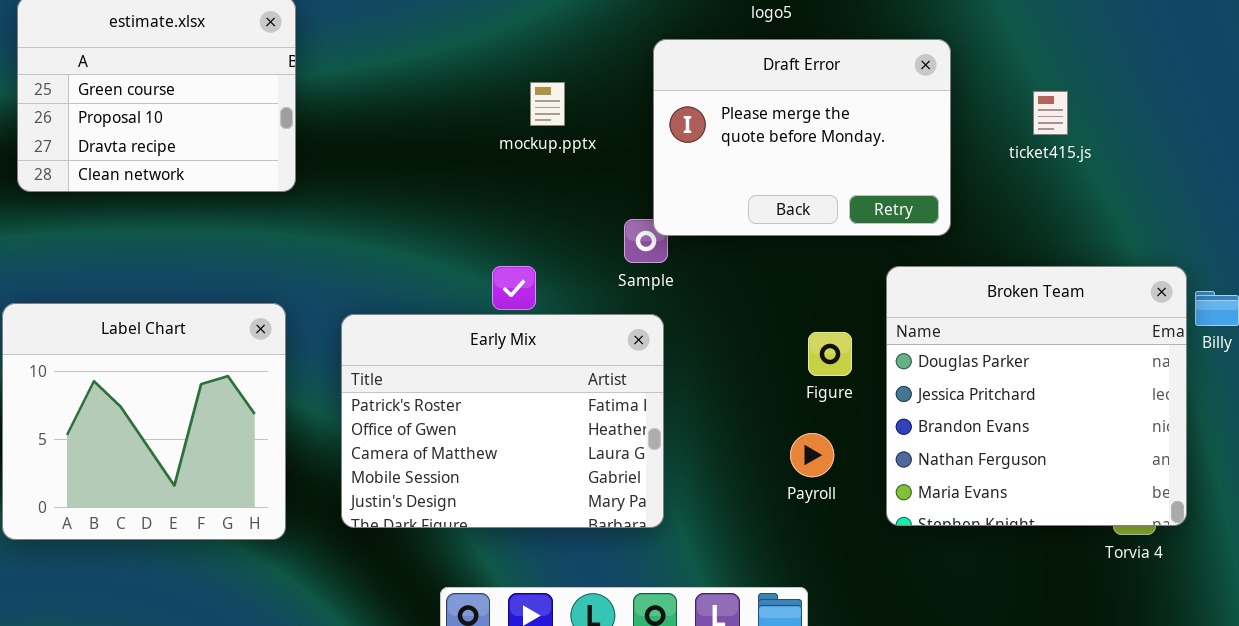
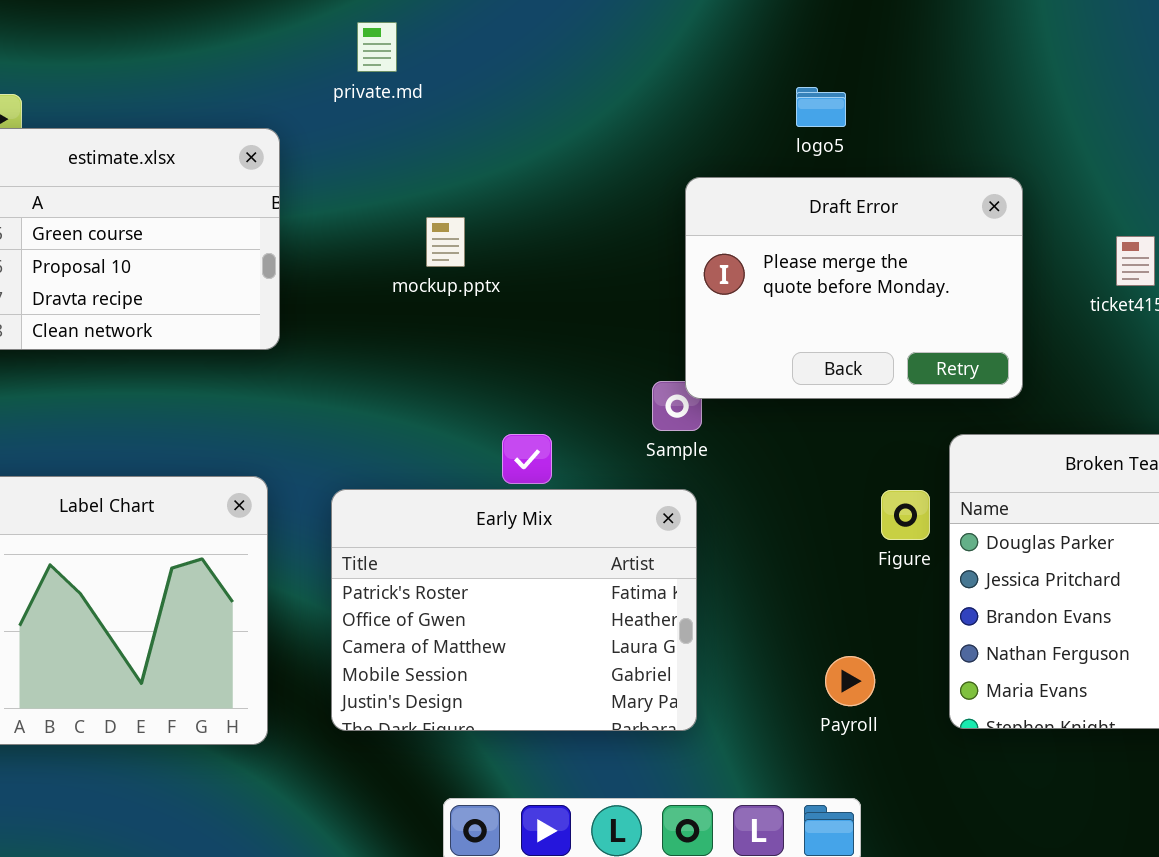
mockup.pptx: [530,82,565,126] -> [426,217,465,267], moved
Figure: [808,332,852,376] -> [881,490,930,540], moved
Payroll: [790,433,834,477] -> [825,656,875,706], moved

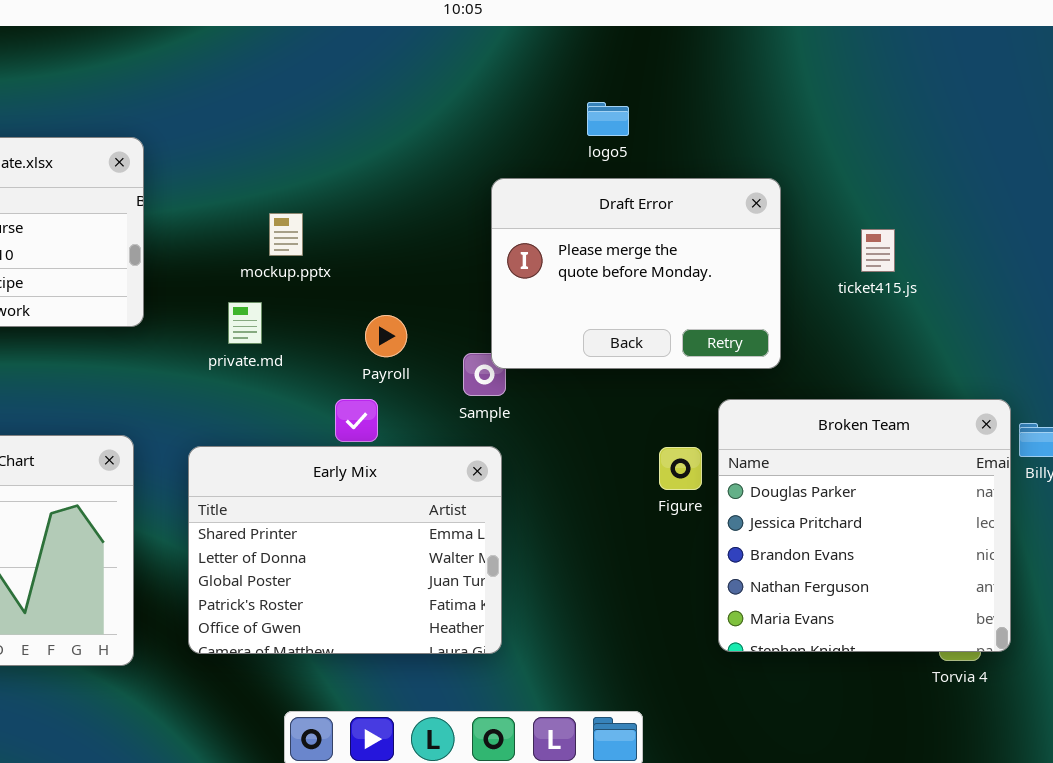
private.md: [357,22,397,72] -> [228,302,262,344], moved
Early Mix: [331,489,697,731] -> [188,446,502,654], scrolled up 3 rows
Payroll: [825,656,875,706] -> [365,315,407,357], moved

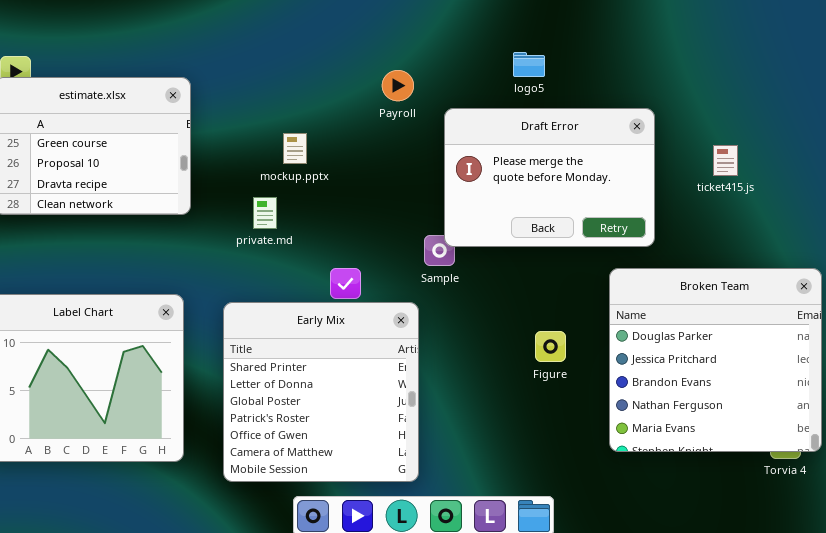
Payroll: [365,315,407,357] -> [382,70,414,101], moved
Early Mix: [188,446,502,654] -> [223,302,419,482], resized
Figure: [659,447,702,490] -> [535,331,566,362], moved

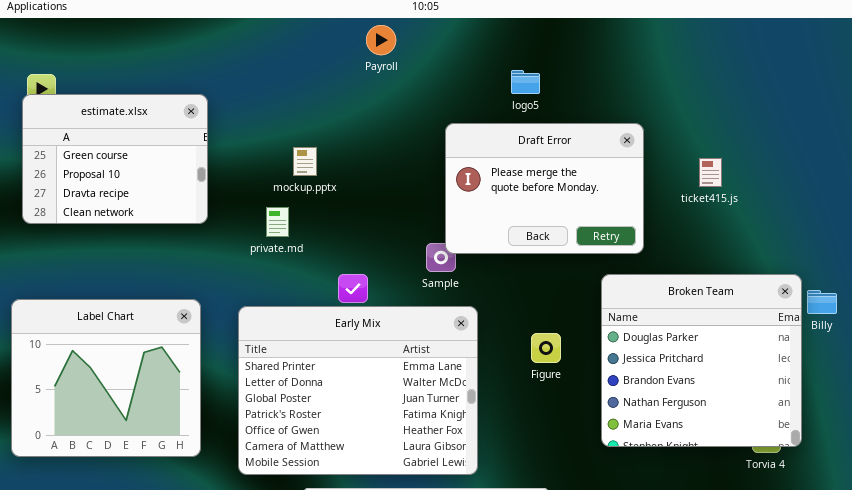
Payroll: [382,70,414,101] -> [366,25,396,55], moved
Early Mix: [223,302,419,482] -> [238,306,478,475], resized

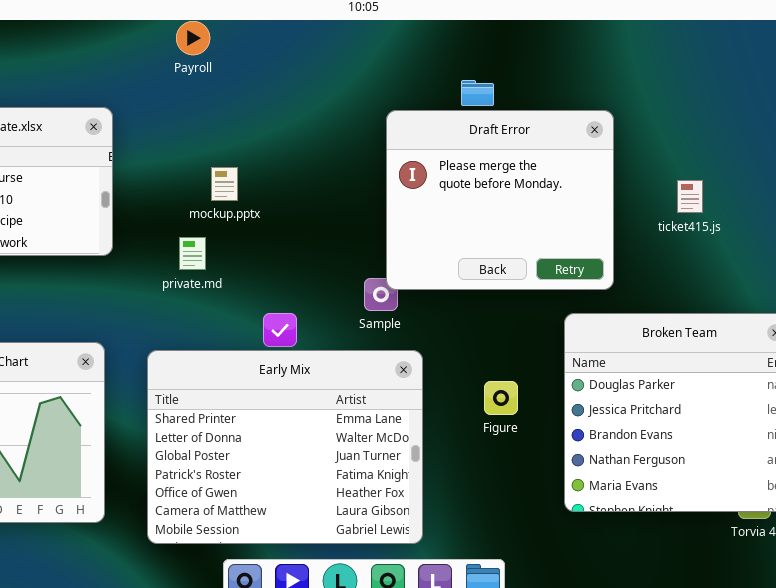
Payroll: [366,25,396,55] -> [176,21,210,55], moved
Draft Error: [445,123,644,254] -> [386,110,614,290], resized

